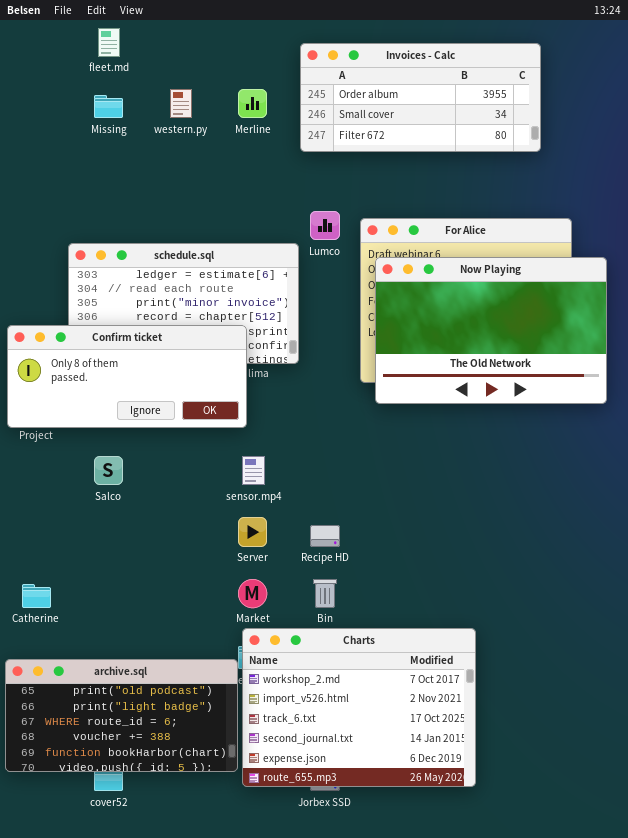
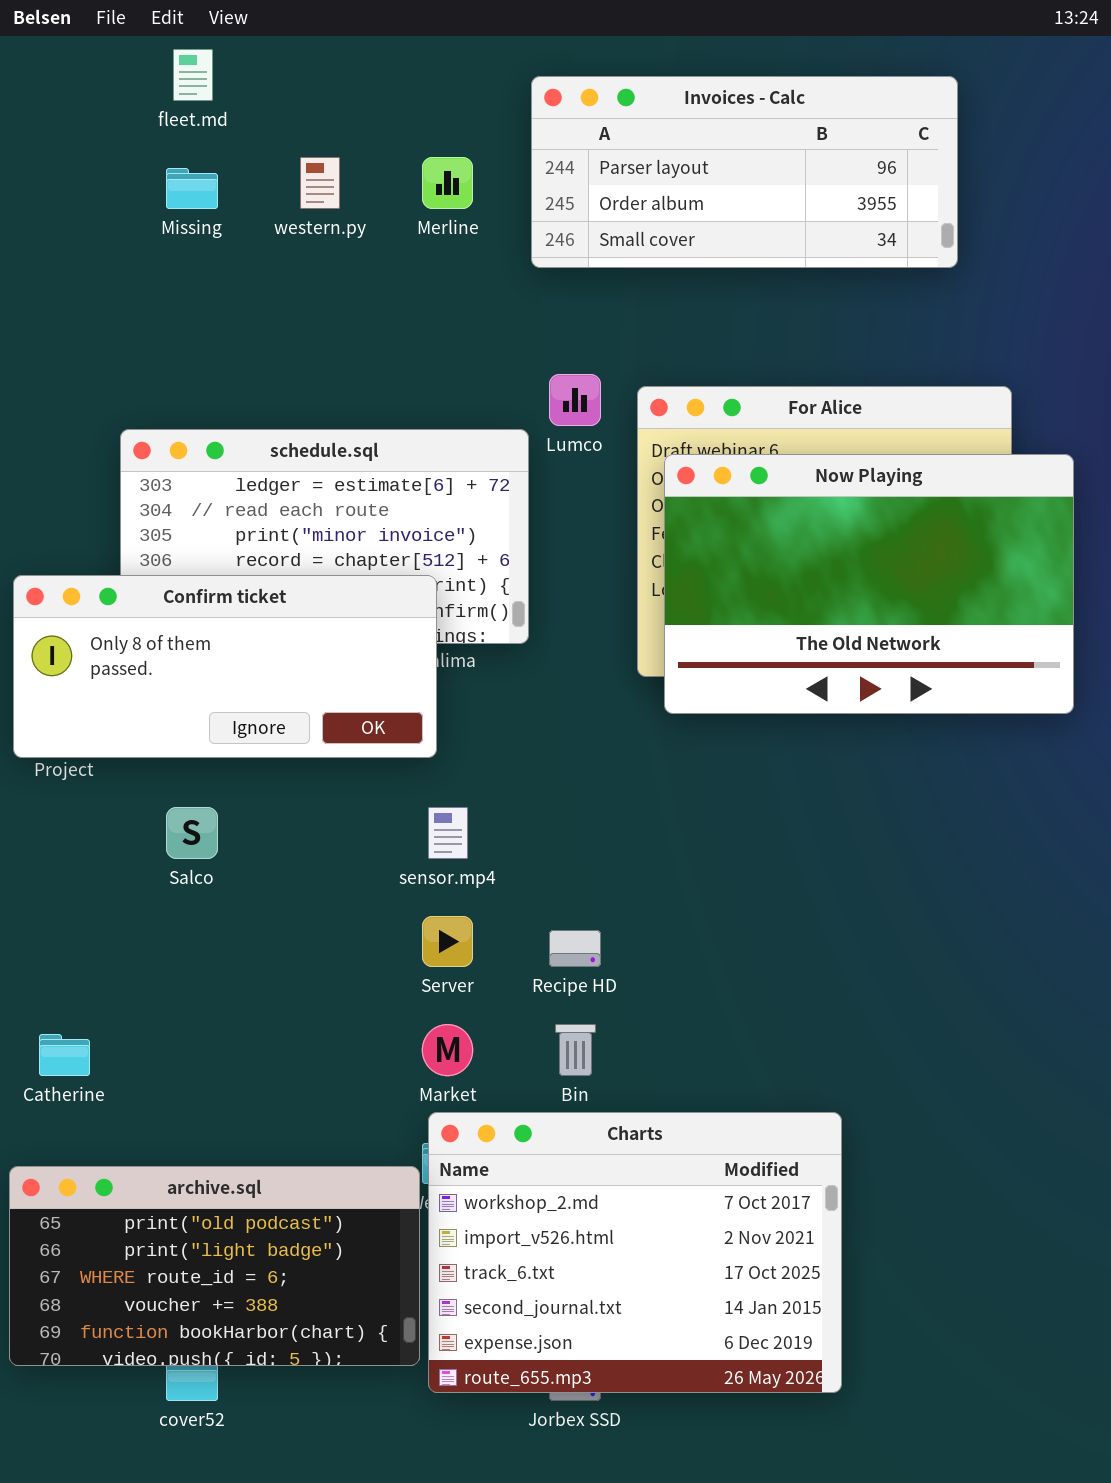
Invoices - Calc: [300,43,541,152] -> [531,76,958,268], scrolled up 1 row

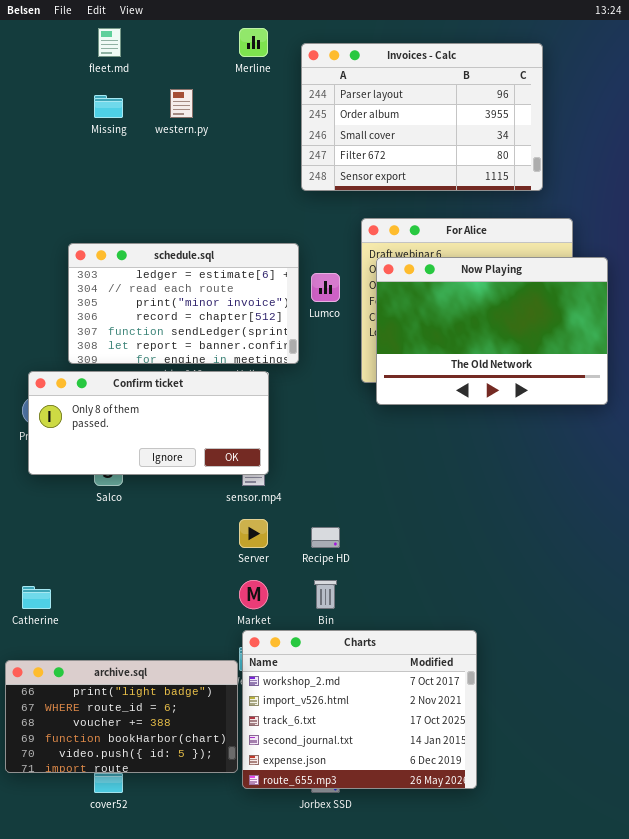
Invoices - Calc: [531,76,958,268] -> [301,43,543,191], resized
Merline: [422,157,473,209] -> [239,28,268,57], moved
Lumco: [549,374,601,426] -> [311,273,340,302], moved
Confirm ticket: [13,575,437,758] -> [28,371,269,475], moved
archive.sql: [9,1166,420,1366] -> [5,660,238,773], scrolled down 1 row

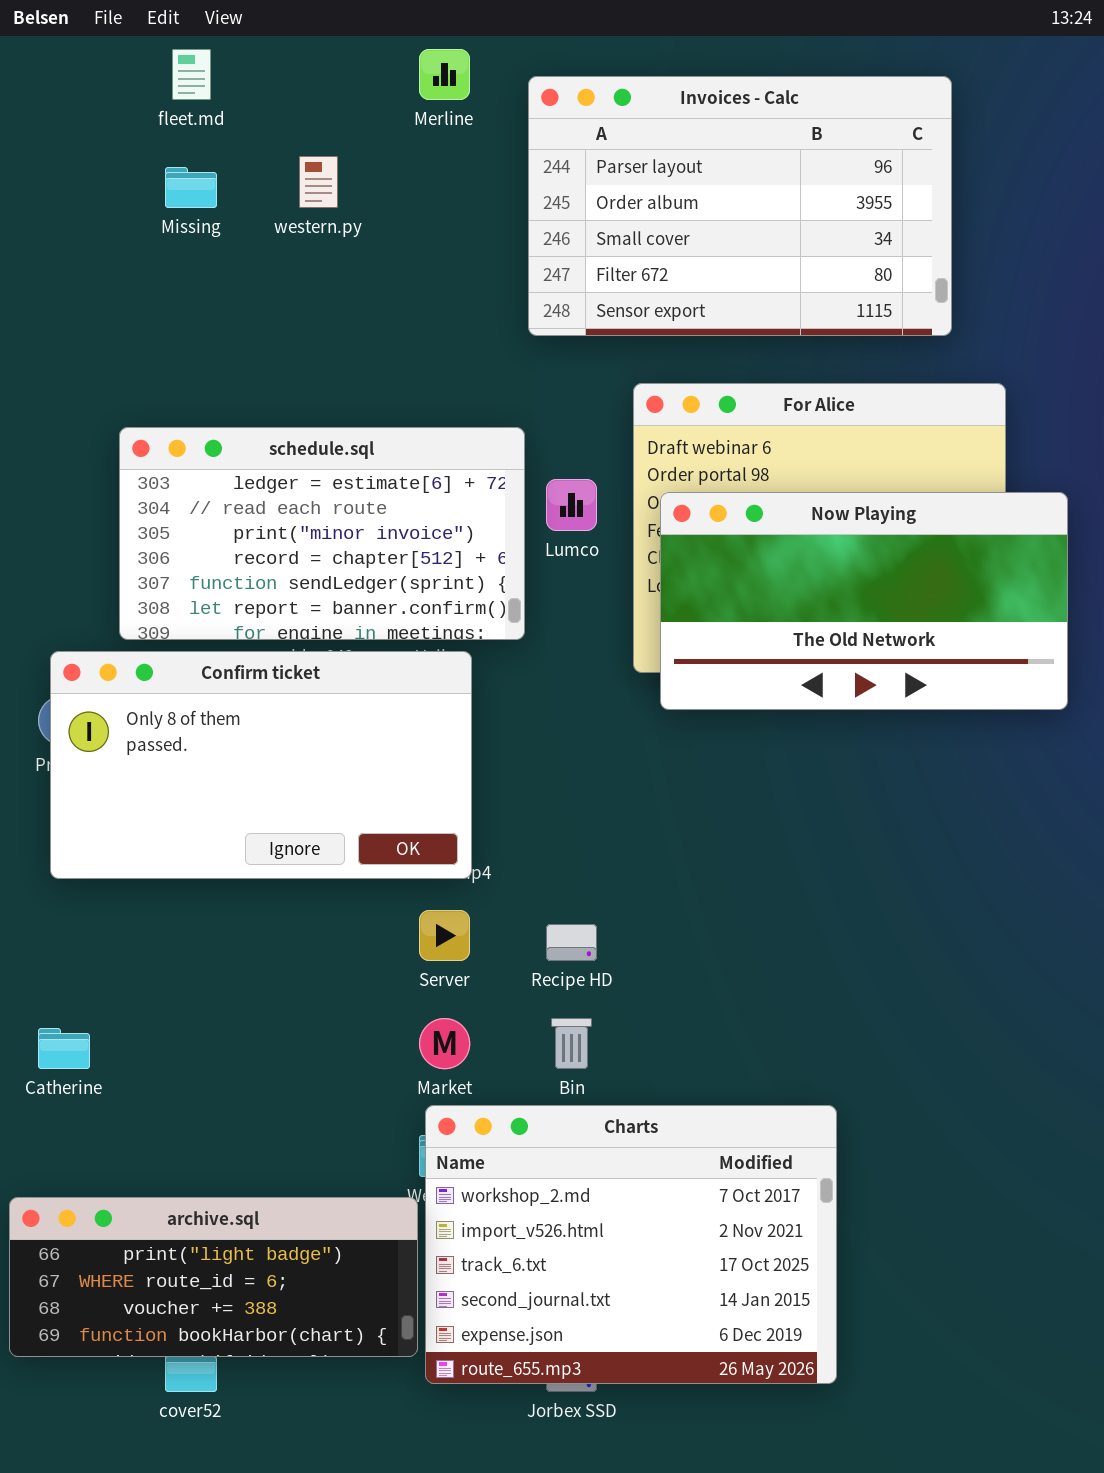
Now Playing: [376,257,608,405] -> [660,492,1068,710], resized
Confirm ticket: [28,371,269,475] -> [50,651,472,879], resized
archive.sql: [5,660,238,773] -> [9,1197,418,1357], resized

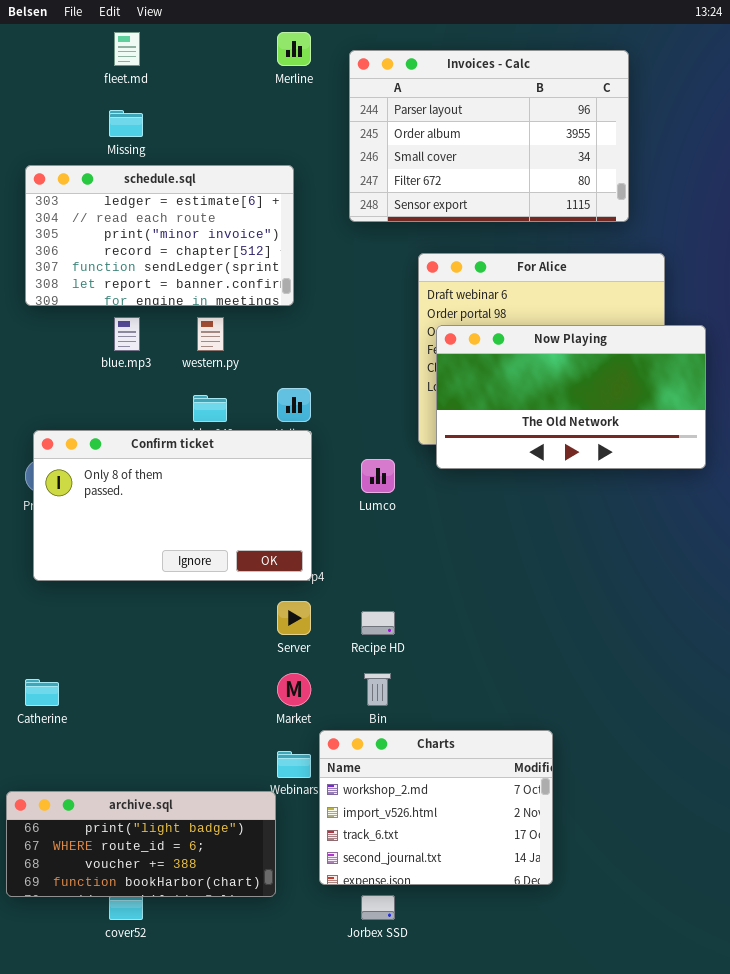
western.py: [299,156,338,208] -> [197,317,224,351], moved
schedule.sql: [119,427,525,640] -> [25,165,294,306], moved
Lumco: [546,479,597,531] -> [361,459,395,493], moved
Charts: [425,1105,837,1384] -> [319,730,553,885], resized

